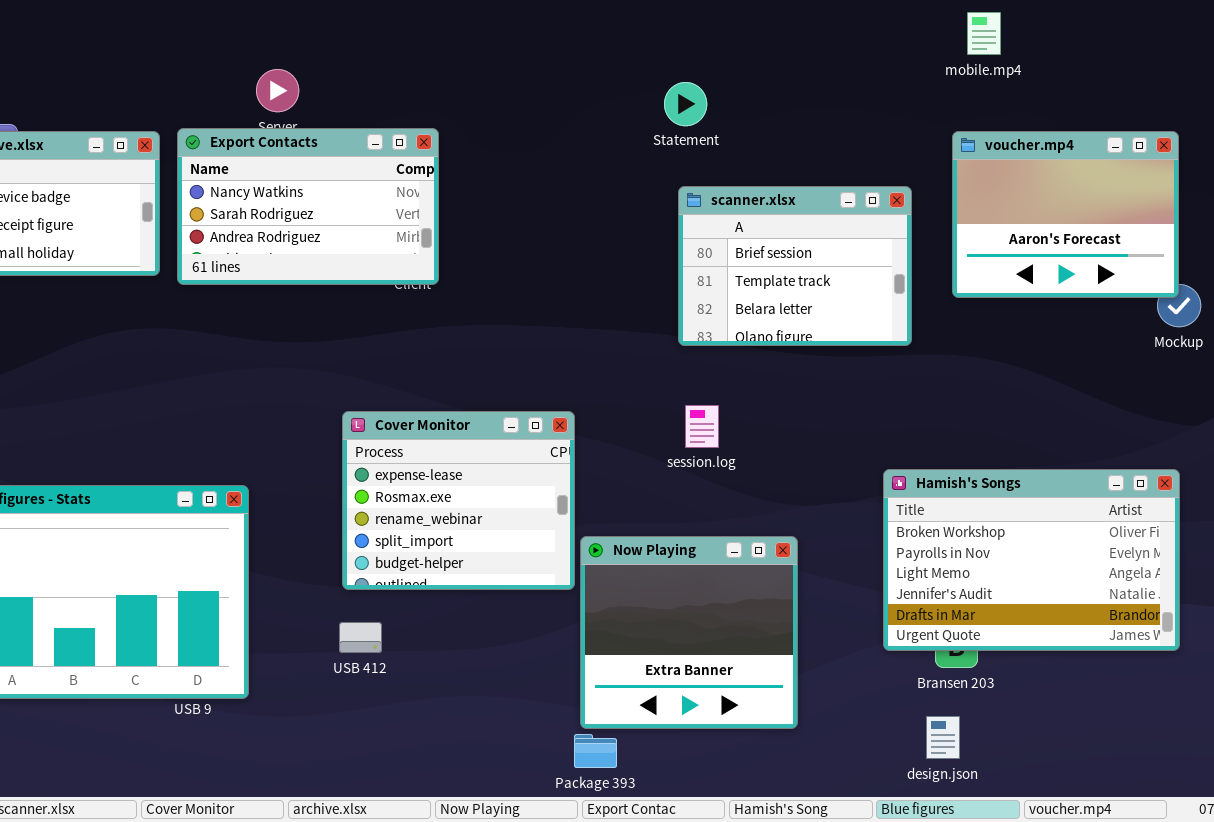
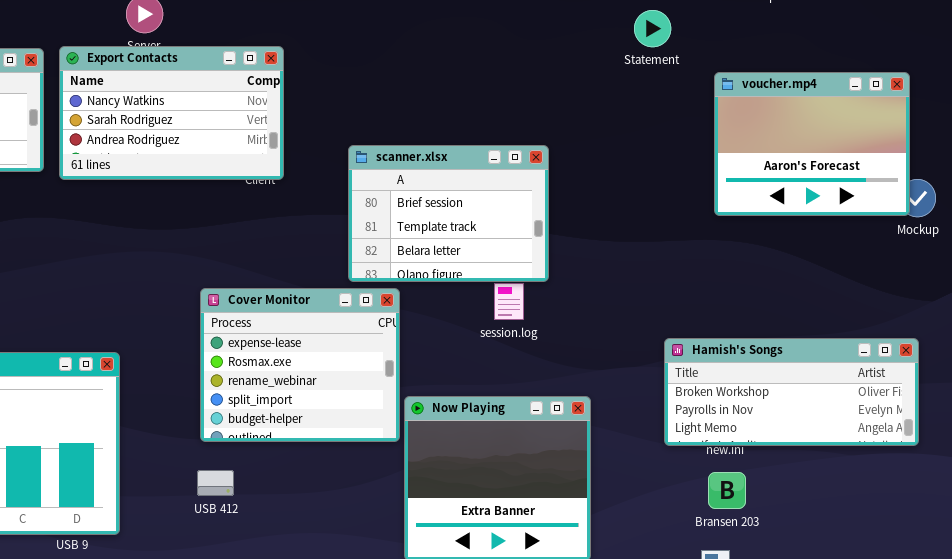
Statement: [664,82,707,126] -> [634,10,671,47], moved
voucher.mp4: [952,131,1179,298] -> [714,72,910,216], moved
scanner.xlsx: [678,186,912,346] -> [348,145,549,282], moved
Hamish's Songs: [883,469,1180,651] -> [664,338,919,446], resized

